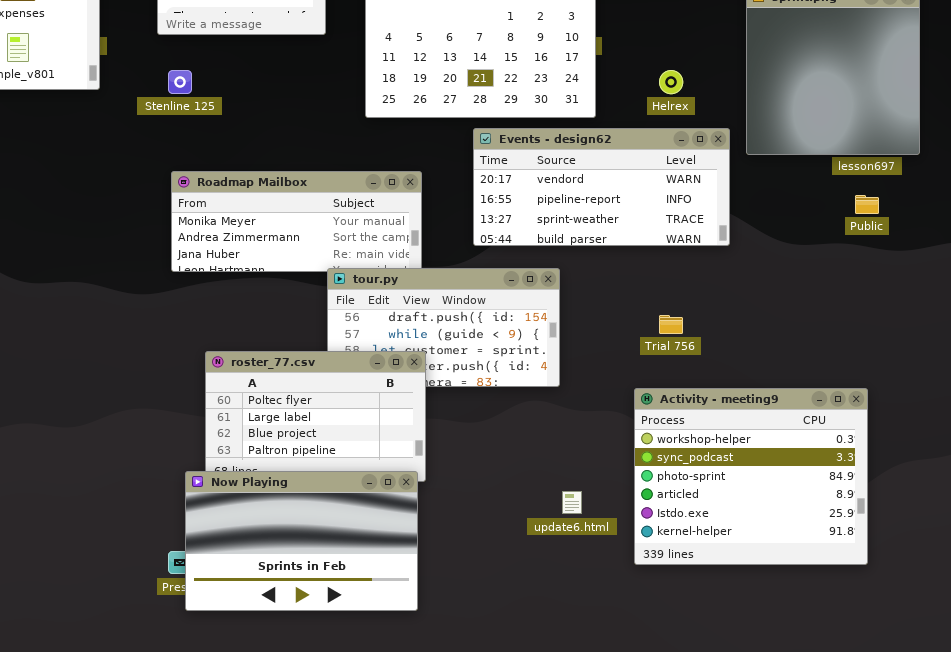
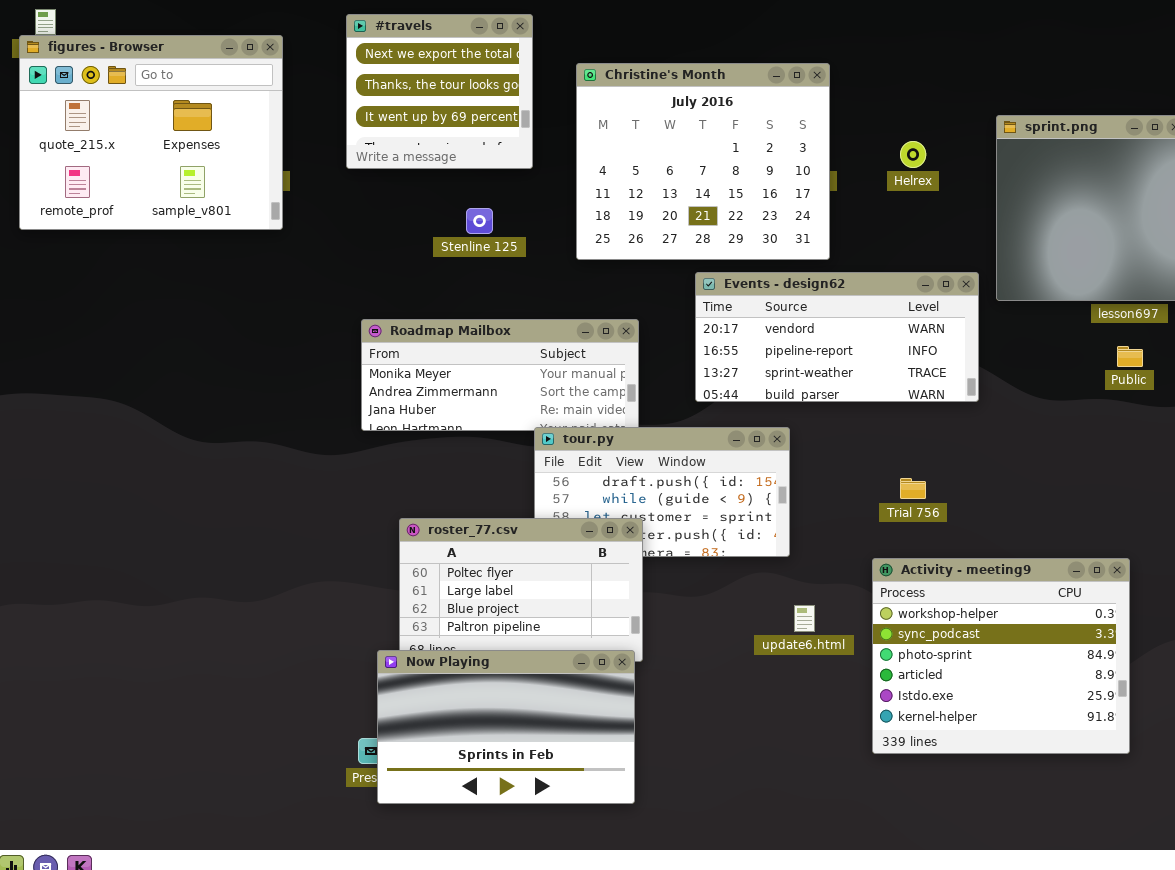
Stenline 125: [168,70,192,94] -> [466,208,493,234], moved
Helrex: [659,70,683,94] -> [900,141,926,168], moved
update6.html: [562,491,582,514] -> [794,605,815,632], moved

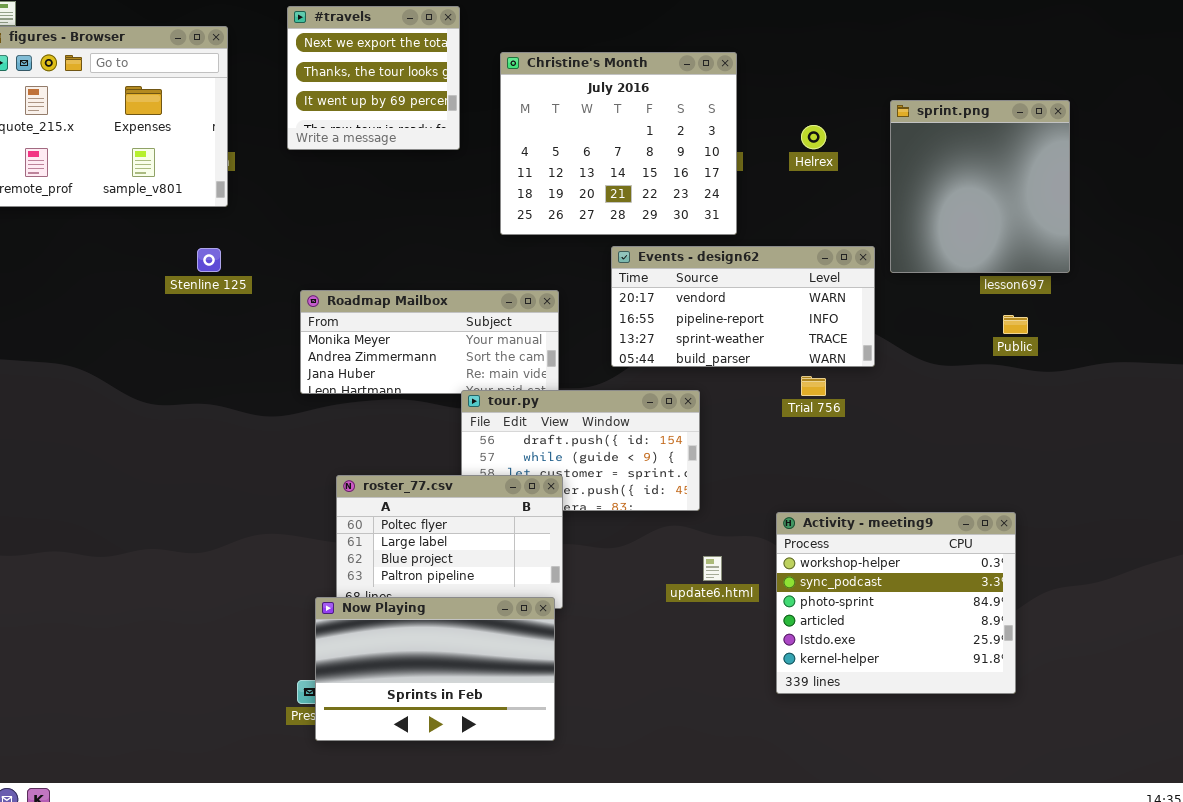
Stenline 125: [466,208,493,234] -> [197,248,221,272], moved
Trial 756: [900,478,926,499] -> [801,376,826,396], moved

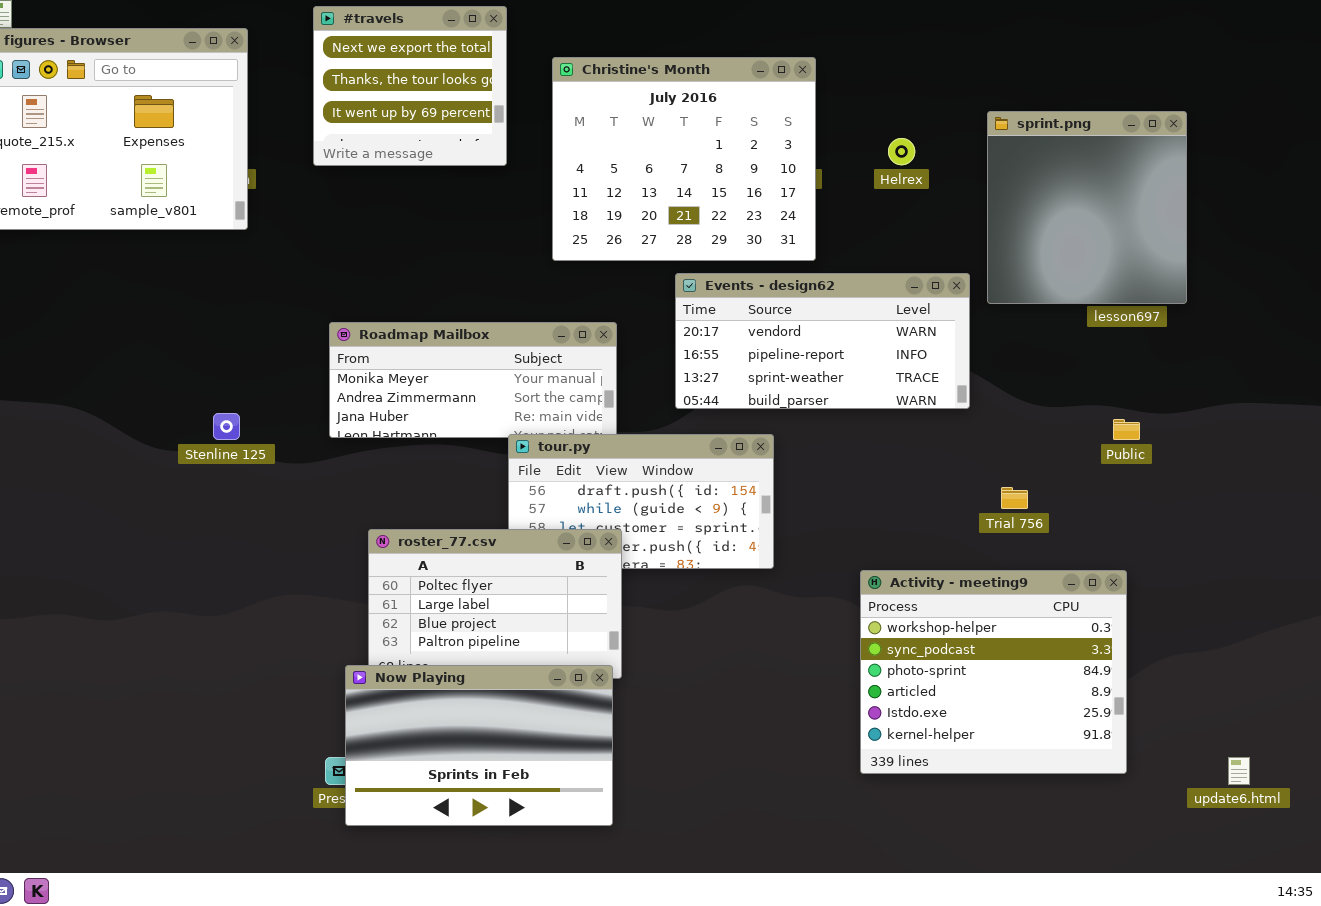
Stenline 125: [197,248,221,272] -> [213,413,240,440], moved
Public: [1003,315,1028,334] -> [1113,419,1140,440], moved
Trial 756: [801,376,826,396] -> [1001,487,1028,509], moved
update6.html: [703,556,722,581] -> [1228,757,1250,785], moved

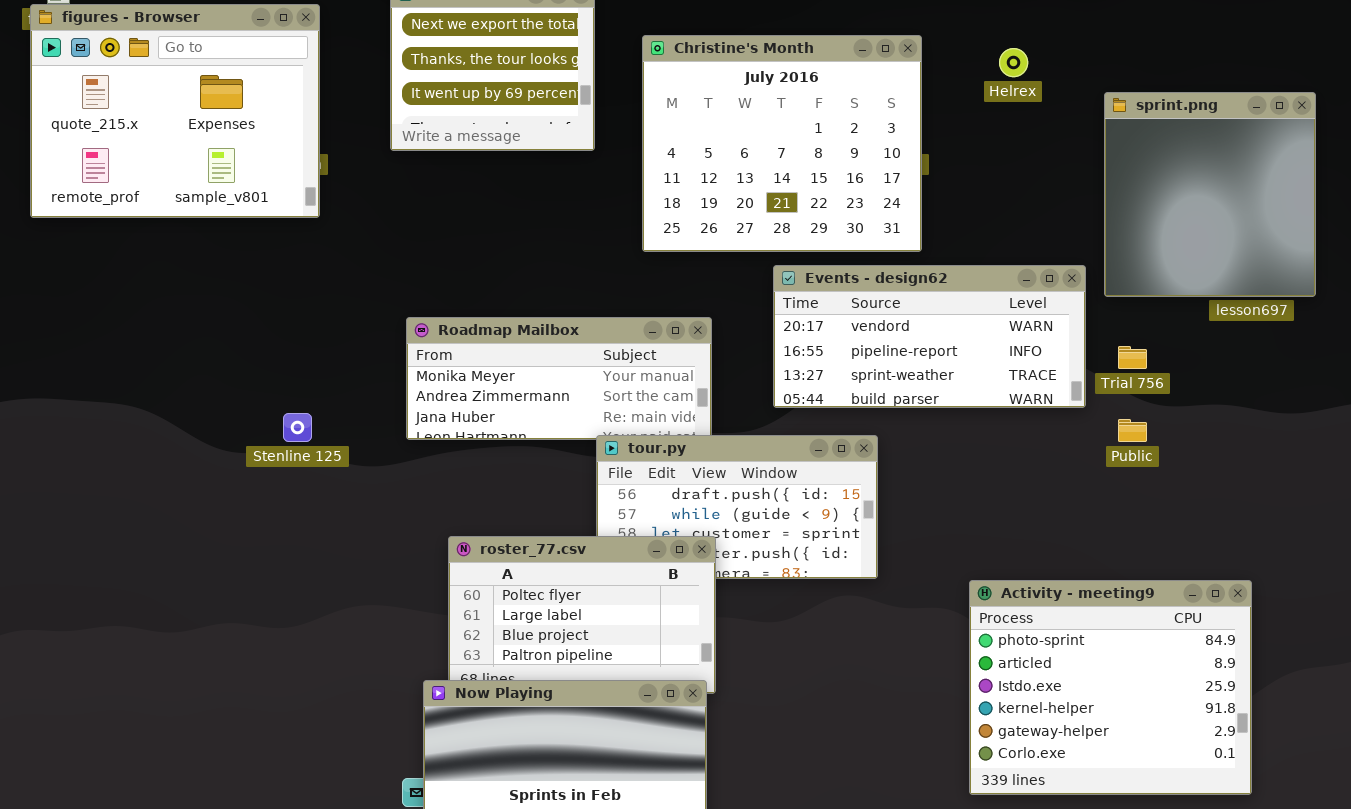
Helrex: [888,138,915,165] -> [999,48,1028,77], moved
Public: [1113,419,1140,440] -> [1118,419,1147,442], moved
Trial 756: [1001,487,1028,509] -> [1118,346,1147,369], moved
Activity - meeting9: [860,570,1127,774] -> [969,580,1252,795], scrolled down 2 rows

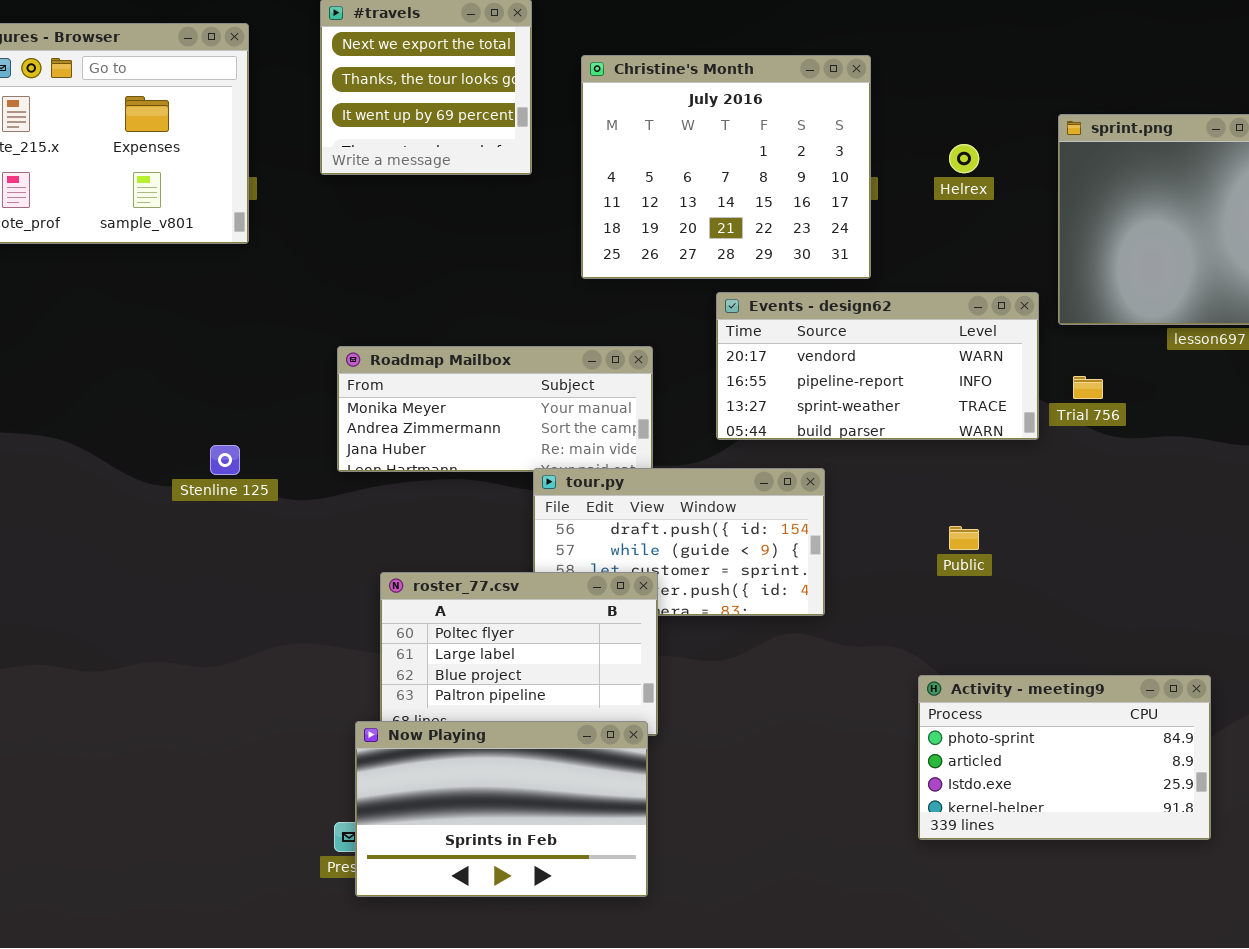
Helrex: [999,48,1028,77] -> [949,144,979,173], moved
Public: [1118,419,1147,442] -> [949,526,979,550], moved
Activity - meeting9: [969,580,1252,795] -> [918,675,1211,840], resized

